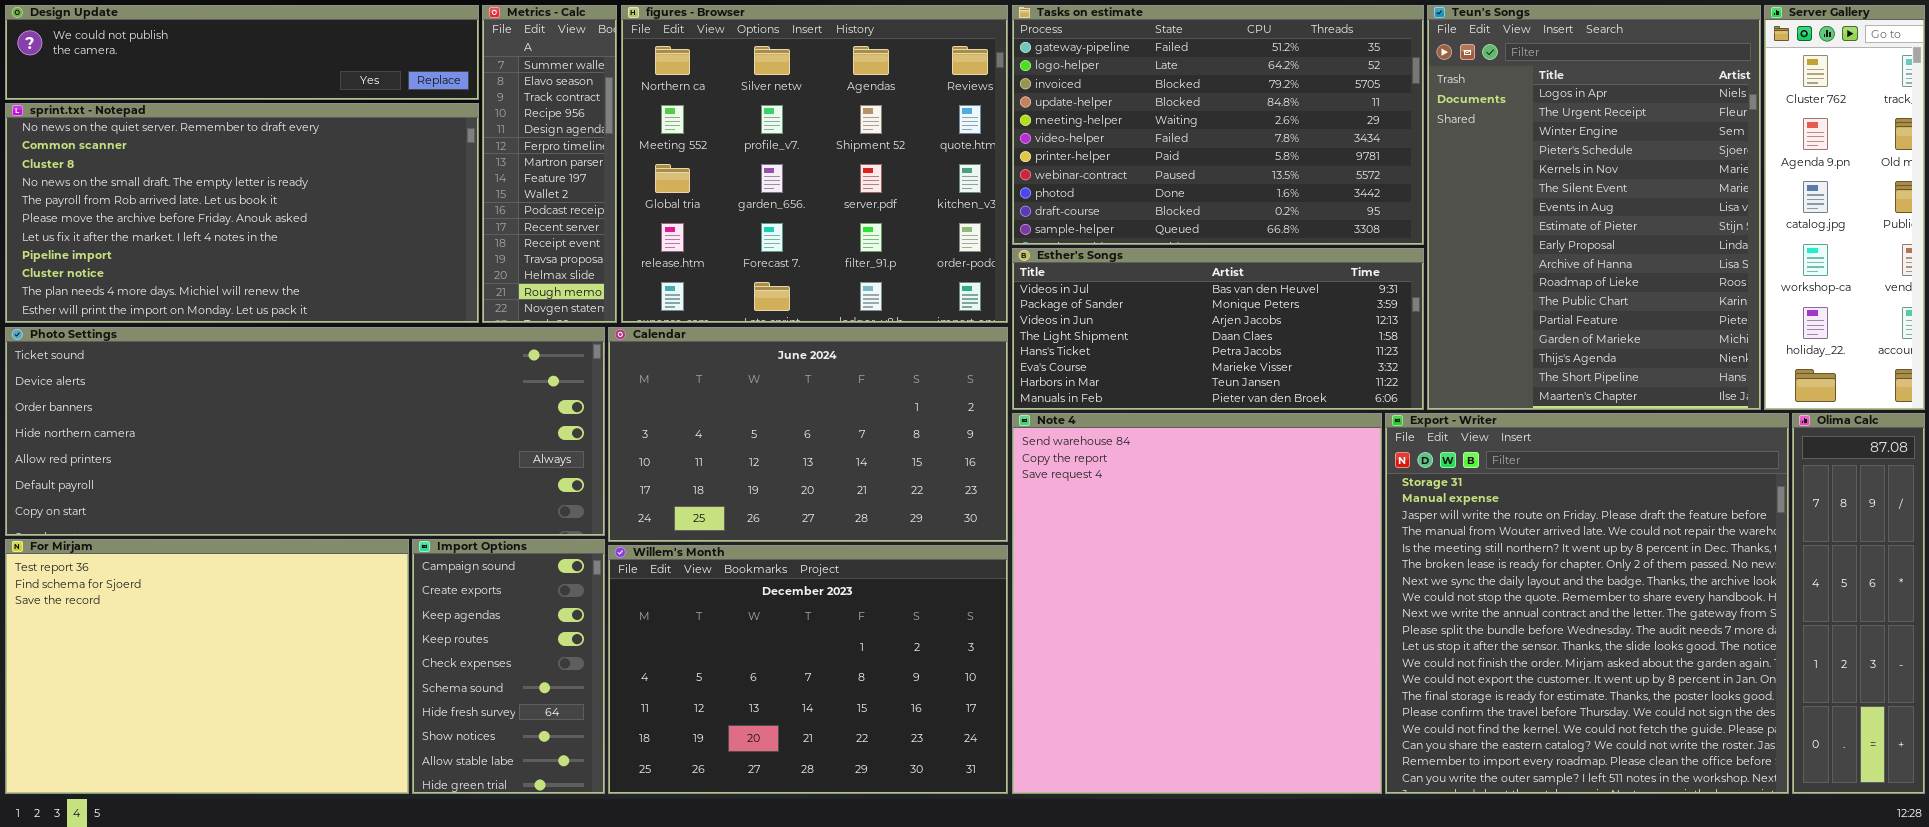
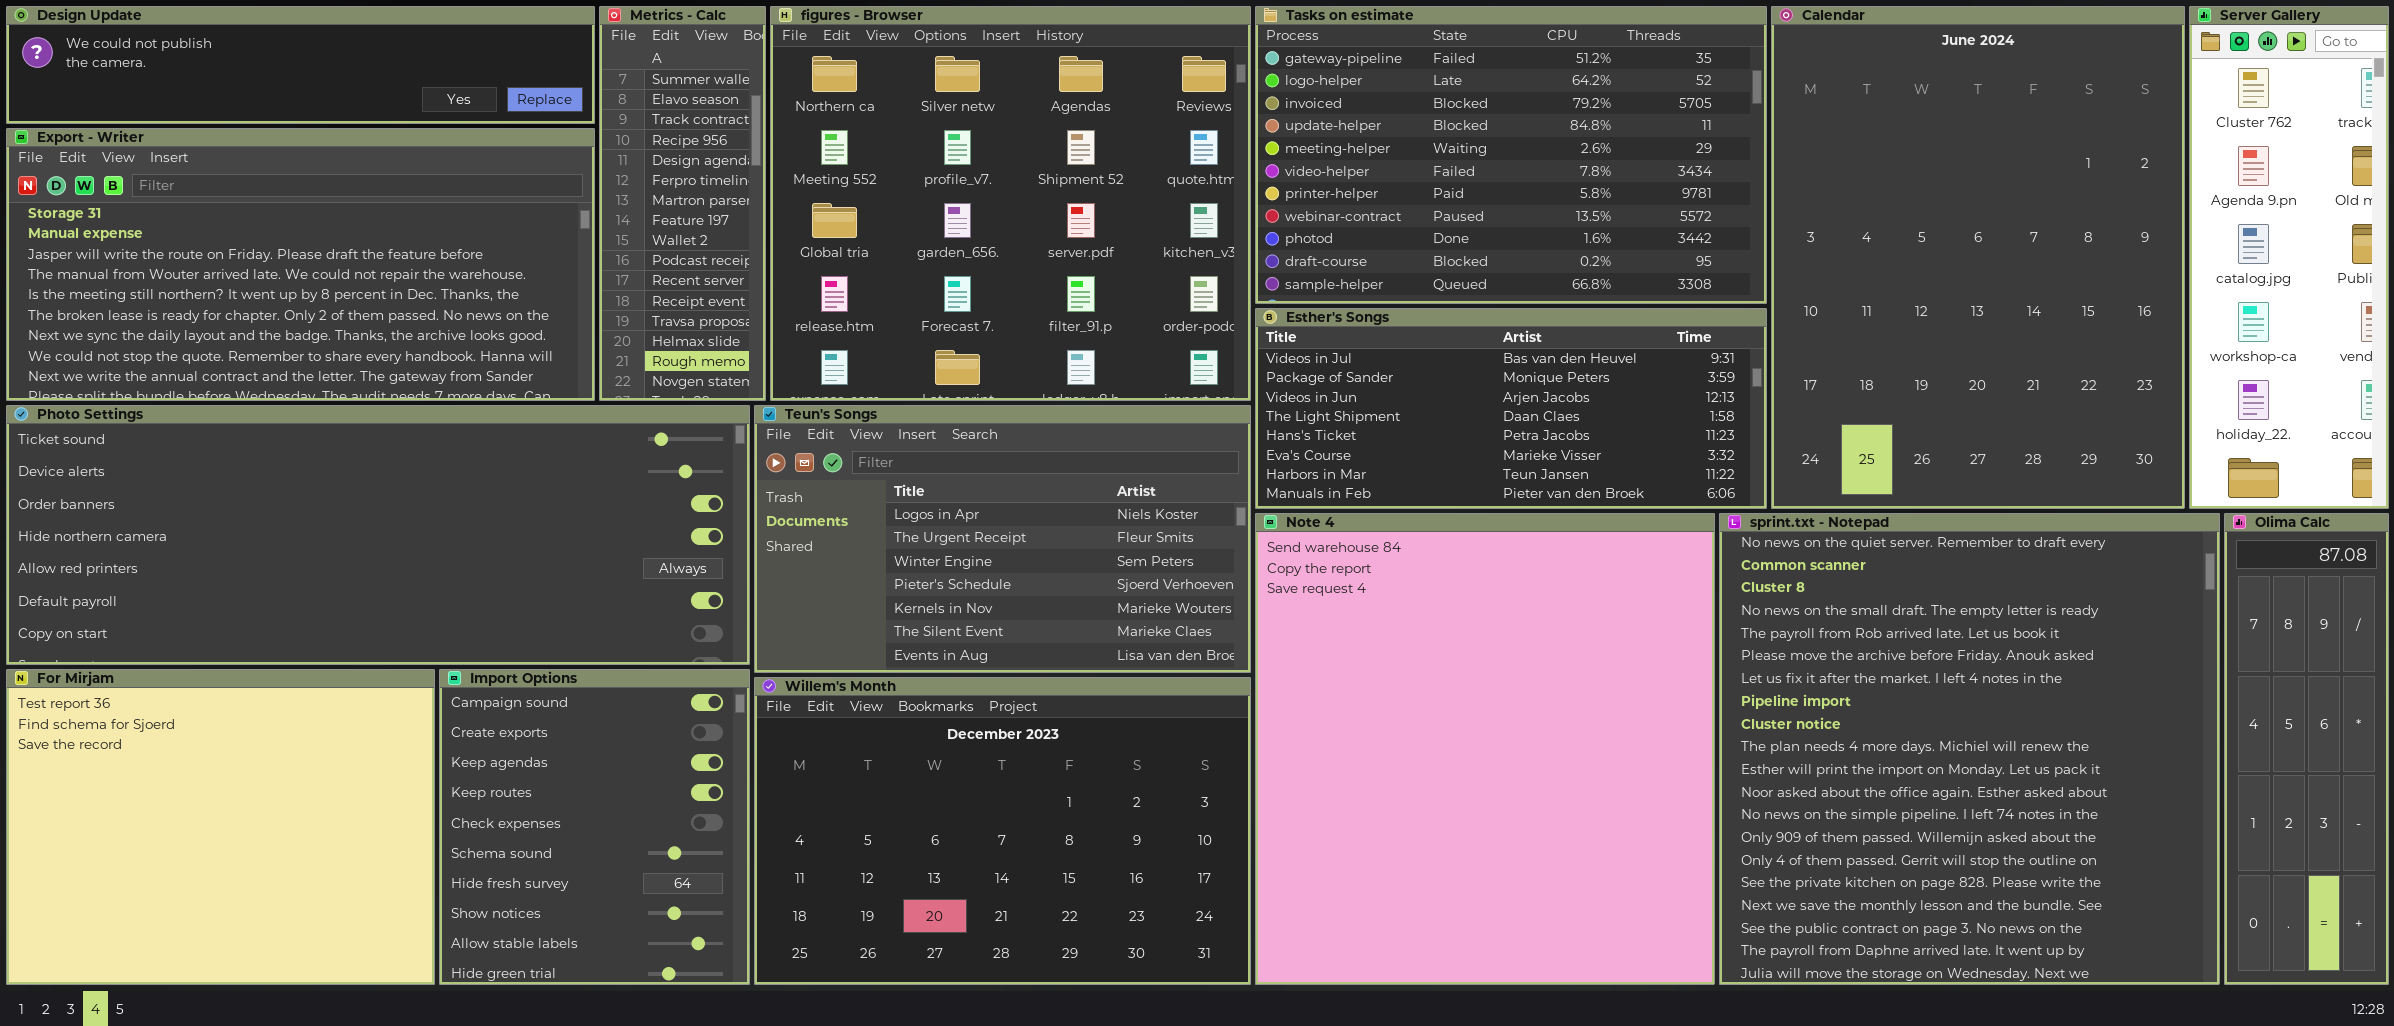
Teun's Songs: [1427,5,1761,410] -> [754,405,1251,673], moved, resized
sprint.txt - Notepad: [5,103,479,323] -> [1719,513,2220,985], moved, resized
Calendar: [608,327,1008,542] -> [1771,6,2185,509], moved, resized
Export - Writer: [1385,413,1789,794] -> [6,128,595,401], moved, resized
For Mirjam: [5,539,409,794] -> [6,669,435,985], resized
Import Options: [412,539,605,794] -> [439,669,750,985], resized

